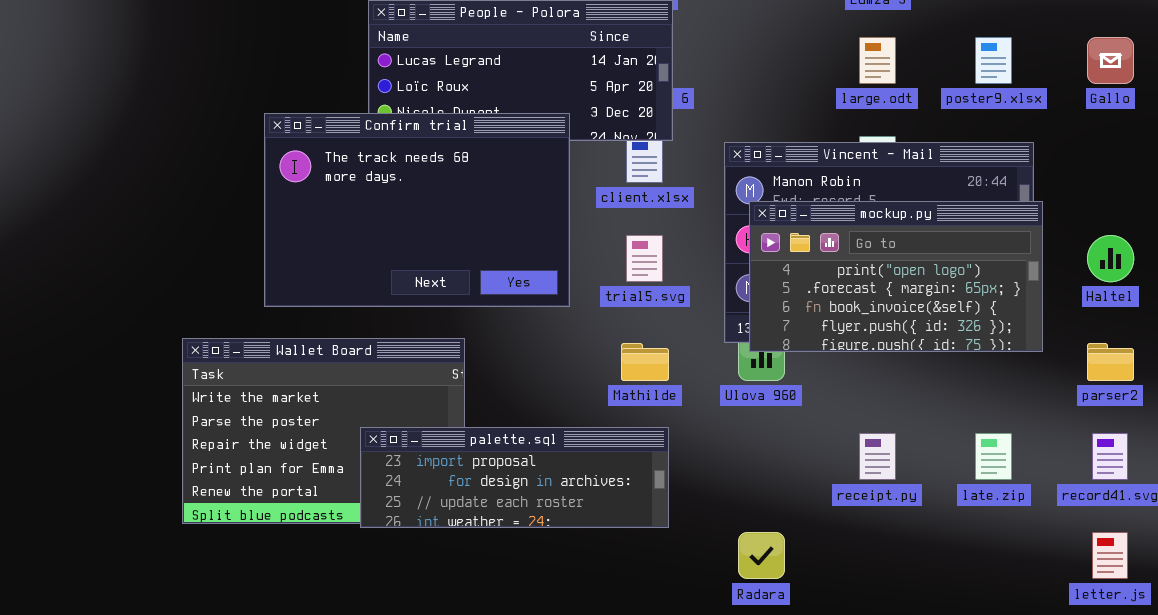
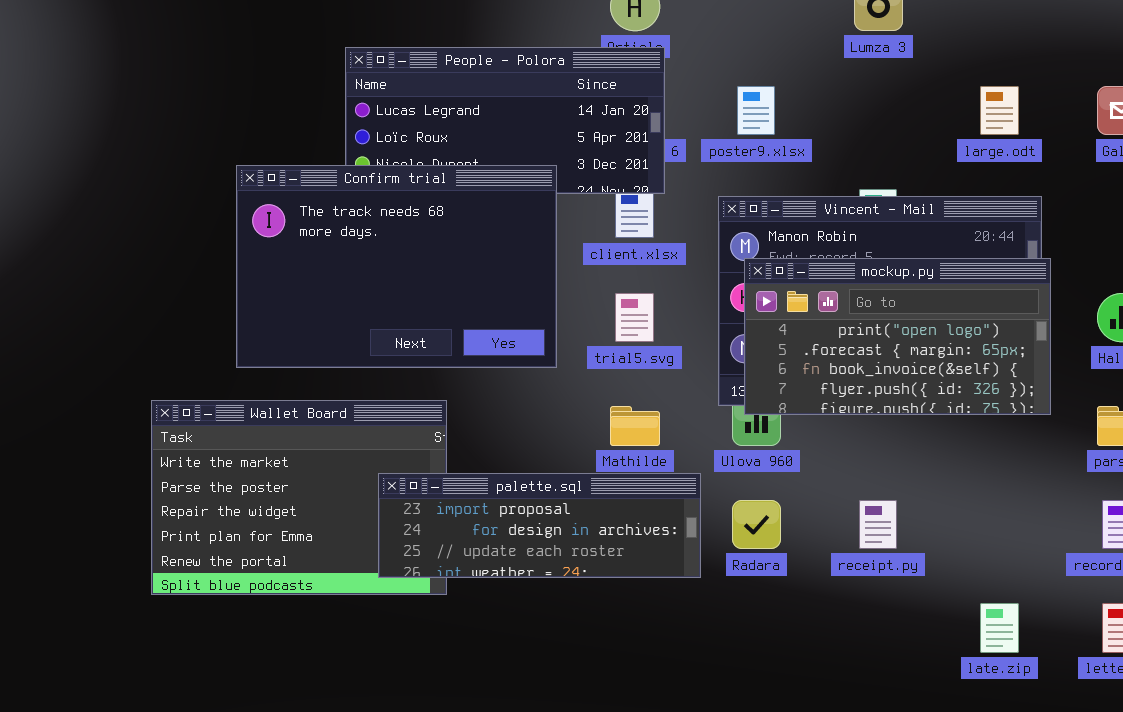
large.odt: [859,37,896,84] -> [980,86,1019,135], moved
poster9.xlsx: [975,37,1012,84] -> [737,86,775,135], moved
palette.sql: [360,427,669,528] -> [378,473,701,578], moved
late.zip: [975,433,1012,480] -> [980,603,1019,653], moved
Radara: [738,532,785,579] -> [732,500,781,549], moved

